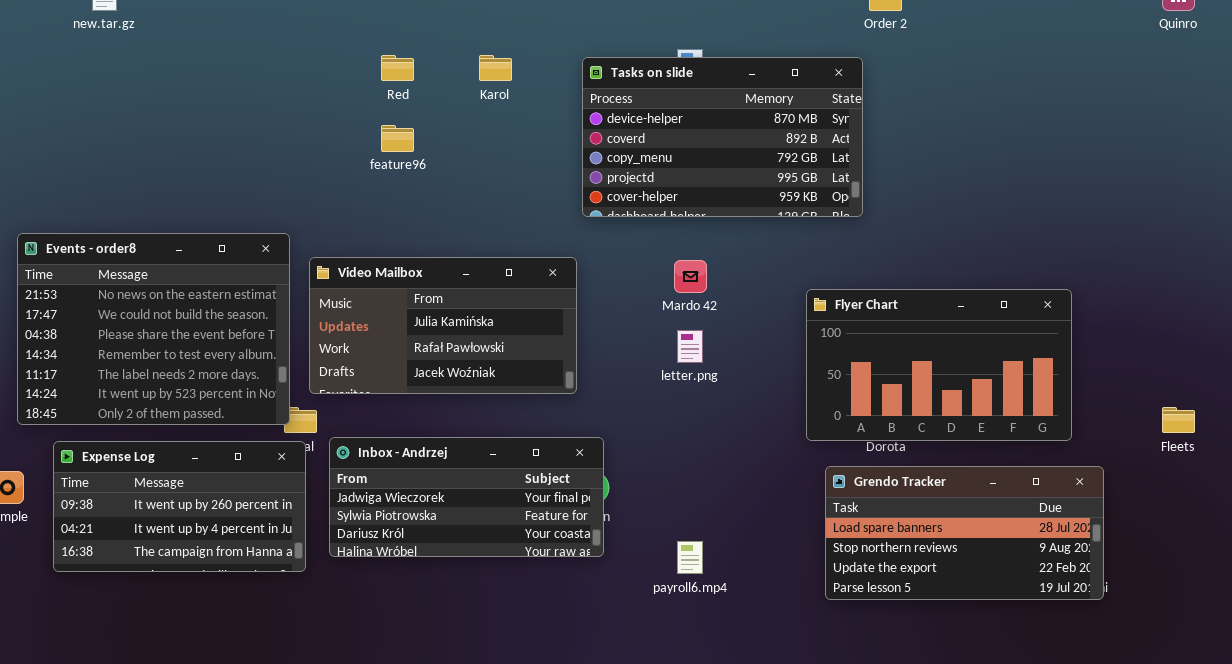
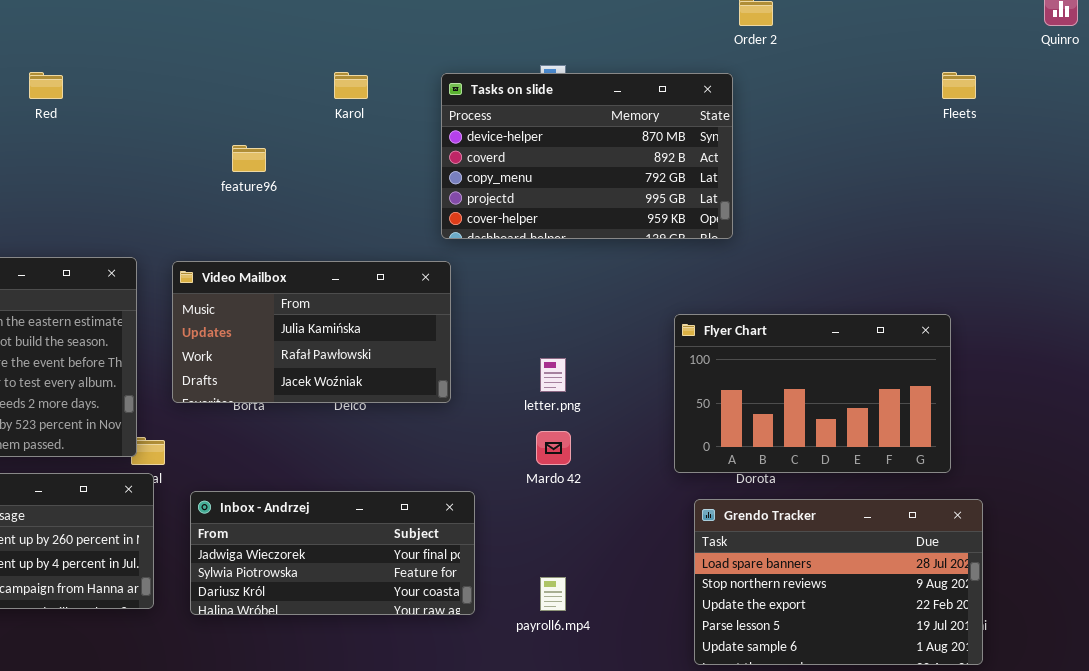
Red: [381,55,414,81] -> [29,72,63,99], moved
Video Mailbox: [309,257,577,394] -> [172,261,451,403], moved
Mardo 42: [674,260,707,293] -> [536,431,571,465], moved
Fleets: [1162,407,1195,433] -> [942,72,976,99], moved
Inbox - Andrzej: [329,437,604,557] -> [190,491,475,615], moved
Grendo Tracker: [825,466,1104,600] -> [694,499,983,665], resized

